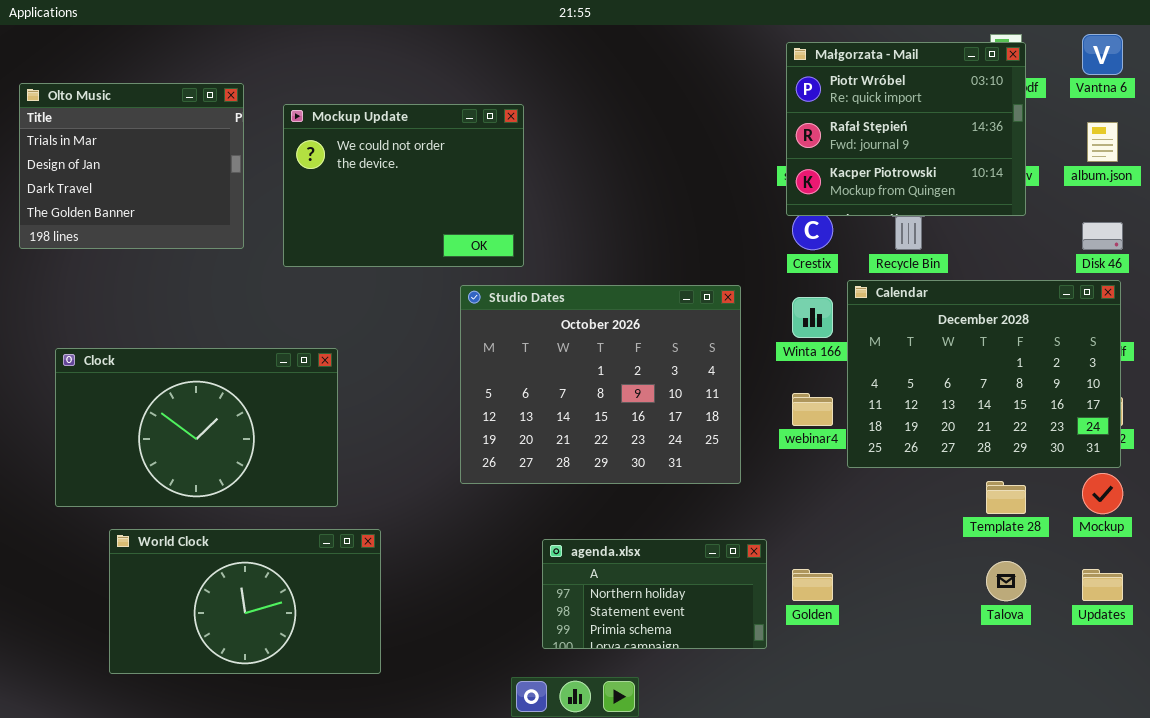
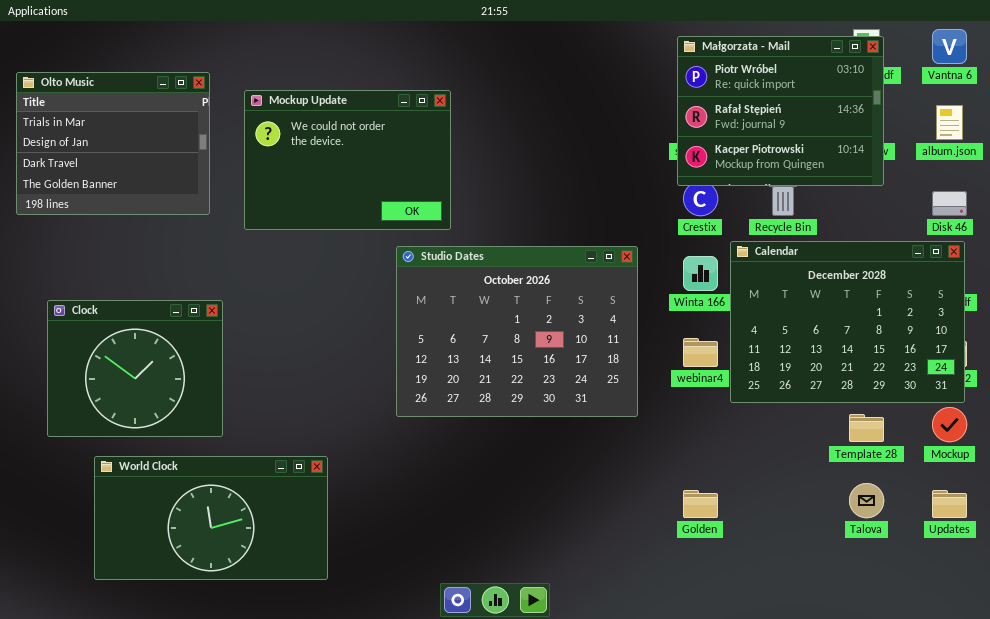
Clock: [55,348,338,507] -> [47,300,223,437], resized
agenda.xlsx: [542,539,767,649] -> none, closed

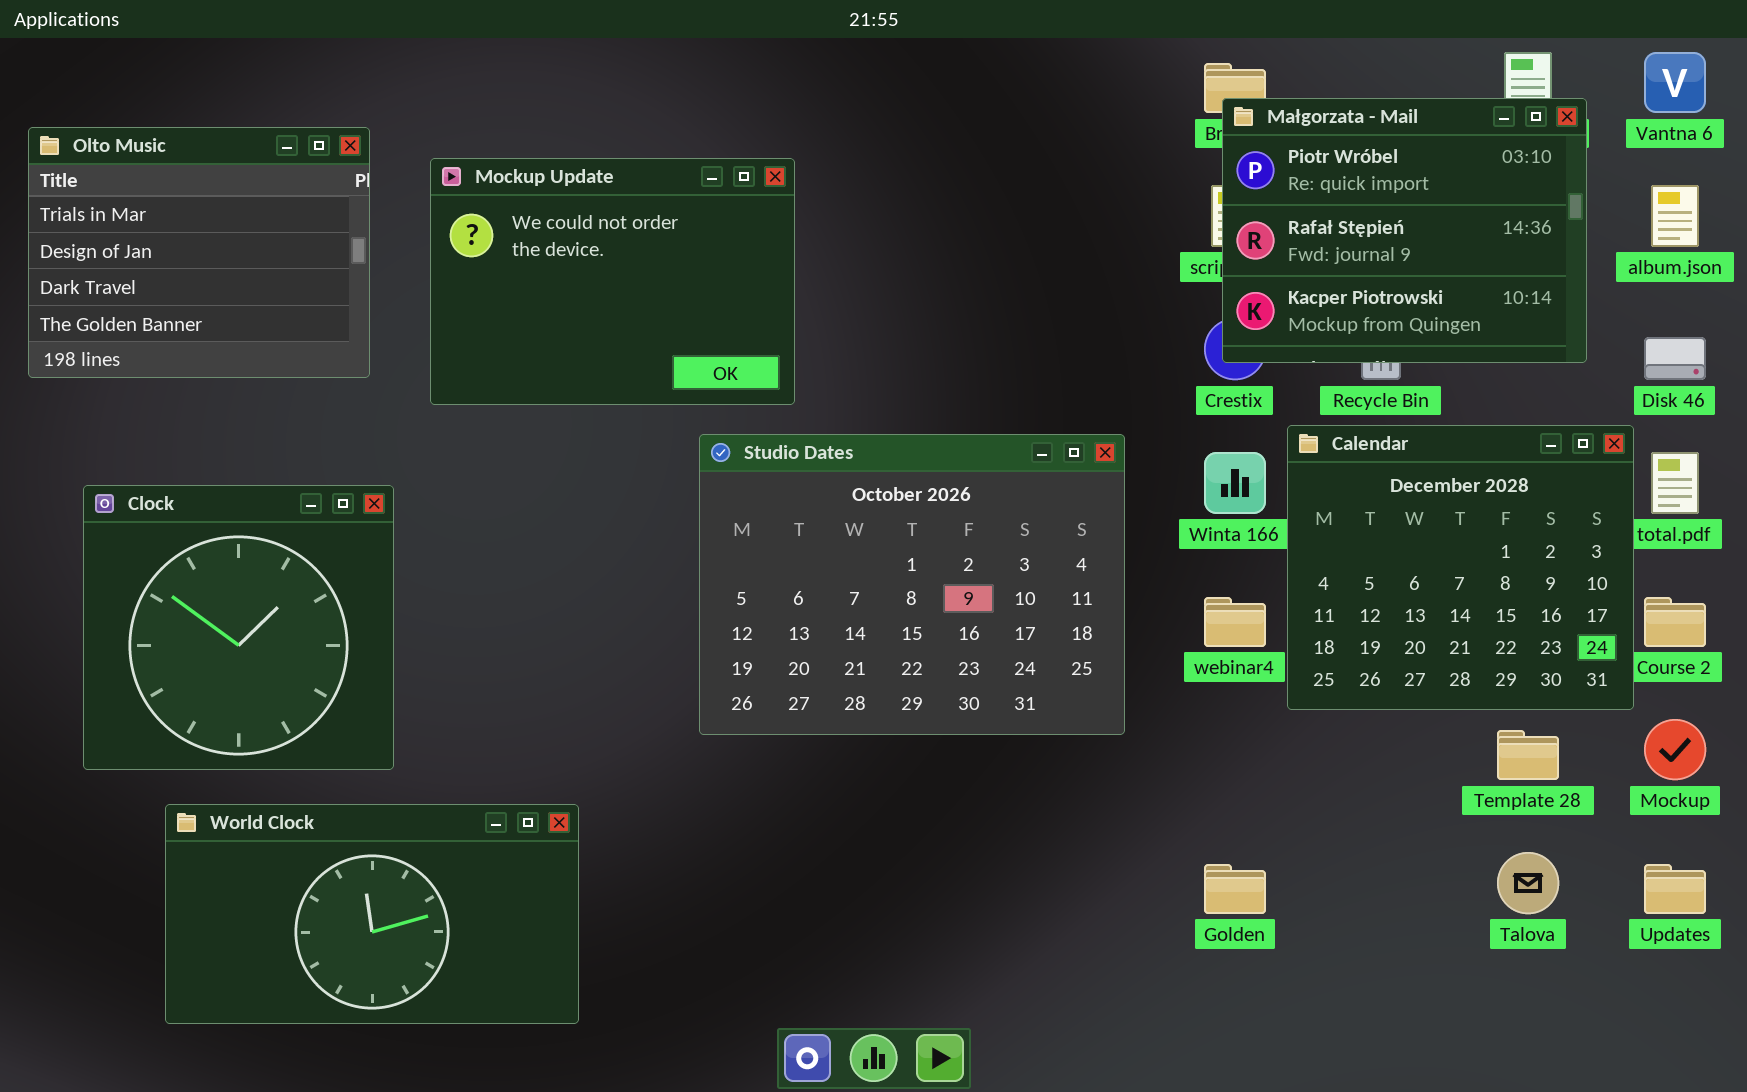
Małgorzata - Mail: [677,36,884,186] -> [1222,98,1587,363], moved
Calendar: [730,241,965,403] -> [1287,425,1634,710], resized
Clock: [47,300,223,437] -> [83,485,394,770], resized

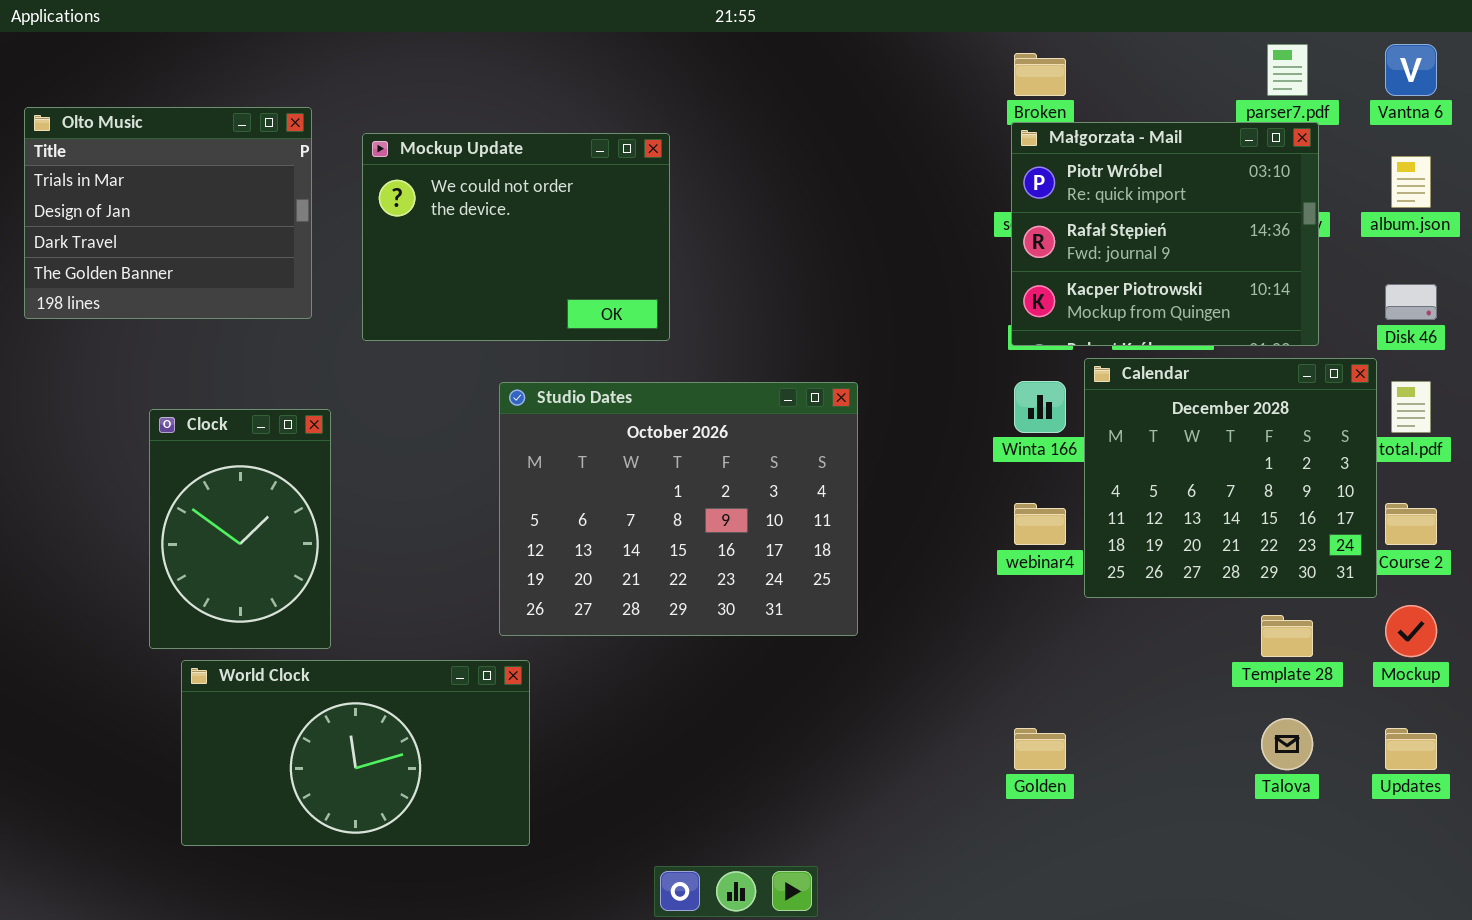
Małgorzata - Mail: [1222,98,1587,363] -> [1011,122,1319,346], moved
Studio Dates: [699,434,1125,735] -> [499,382,858,636], moved
Clock: [83,485,394,770] -> [149,409,331,649], resized
World Clock: [165,804,579,1024] -> [181,660,530,846], moved

